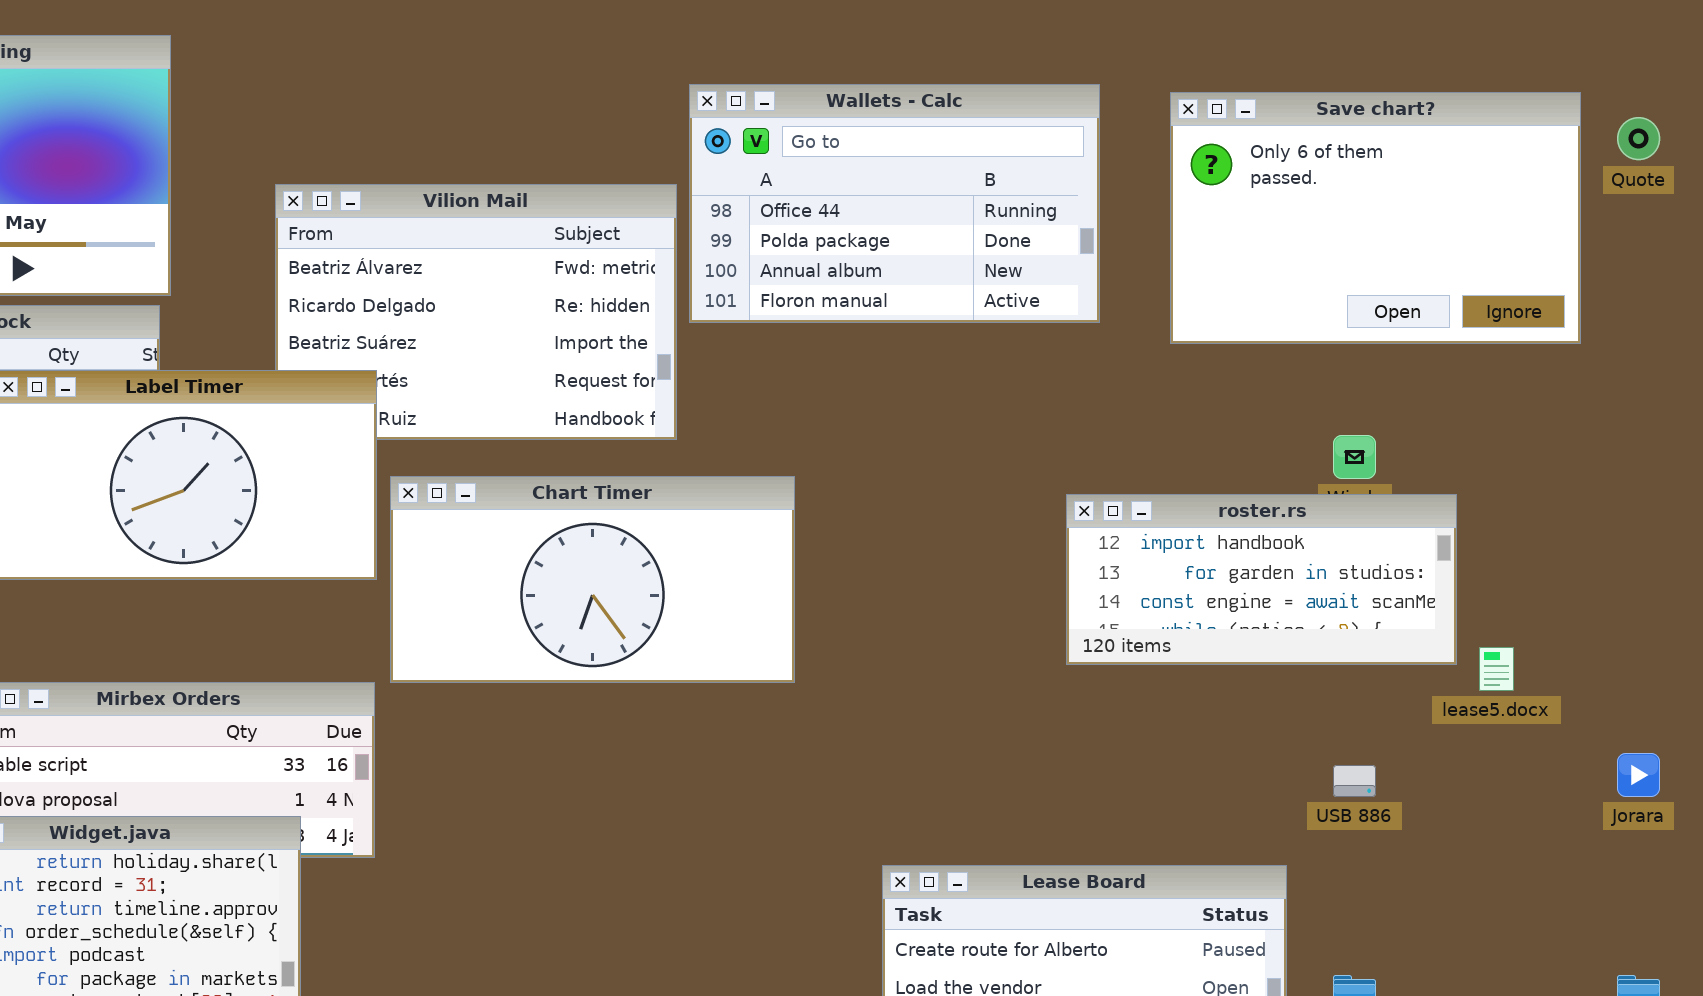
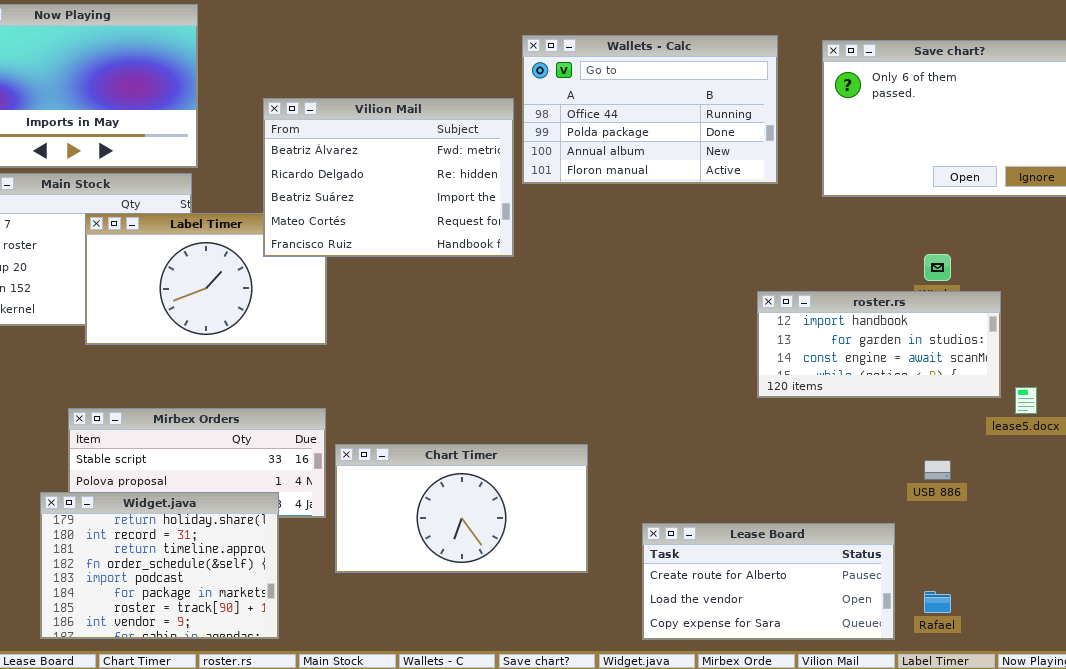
Vilion Mail: [275,184,677,440] -> [263,98,514,257], raised
Chart Timer: [390,476,795,683] -> [335,444,588,573], moved

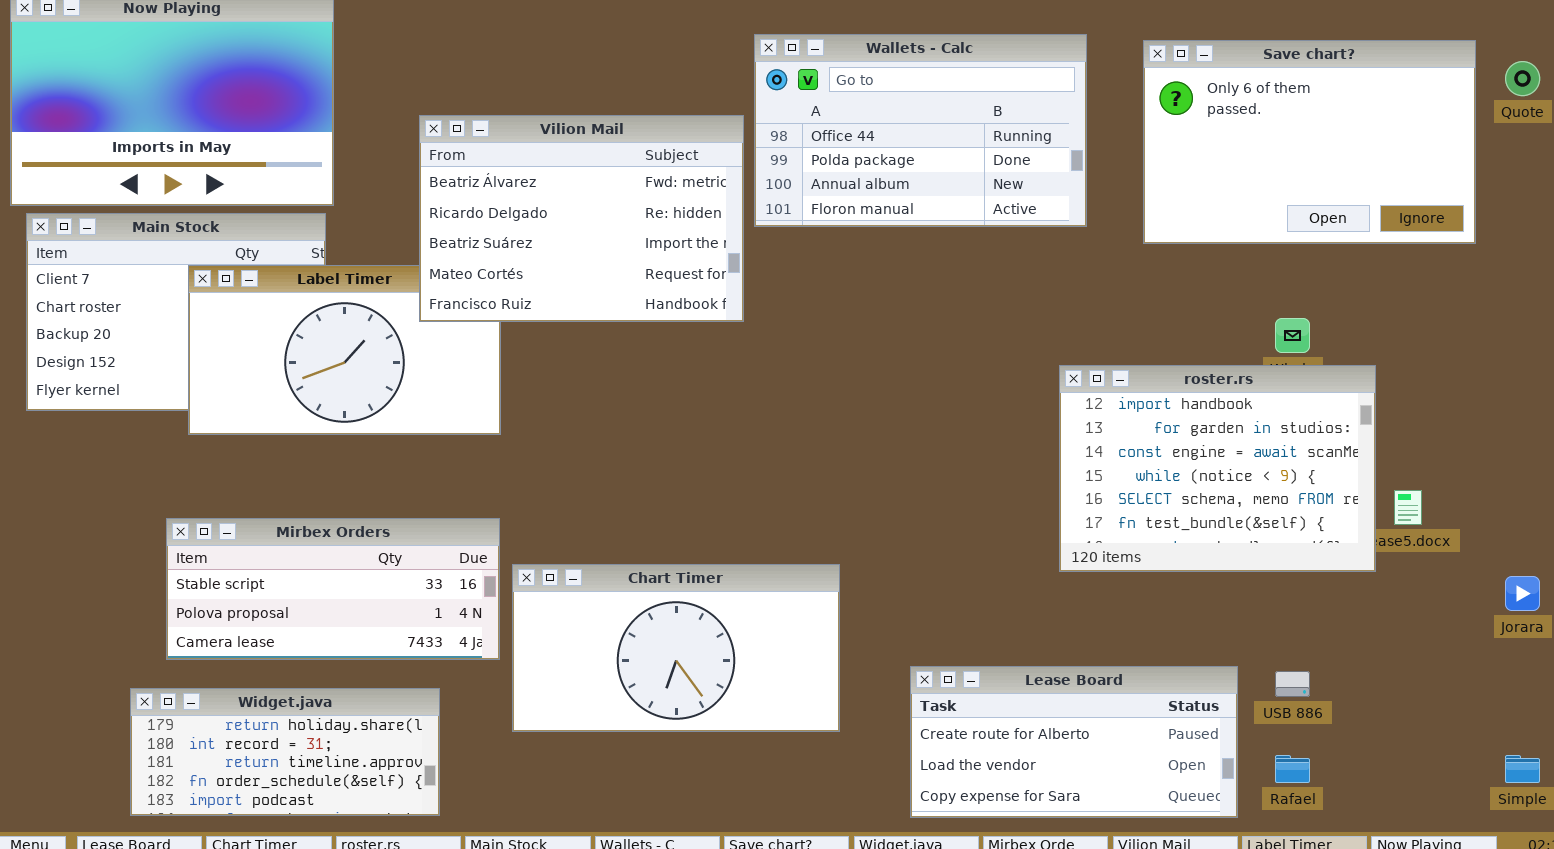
roster.rs: [757,291,1001,398] -> [1059,365,1376,572], resized
USB 886: [924,460,951,480] -> [1275,671,1310,697], moved
Widget.java: [40,492,279,639] -> [130,688,440,816], resized

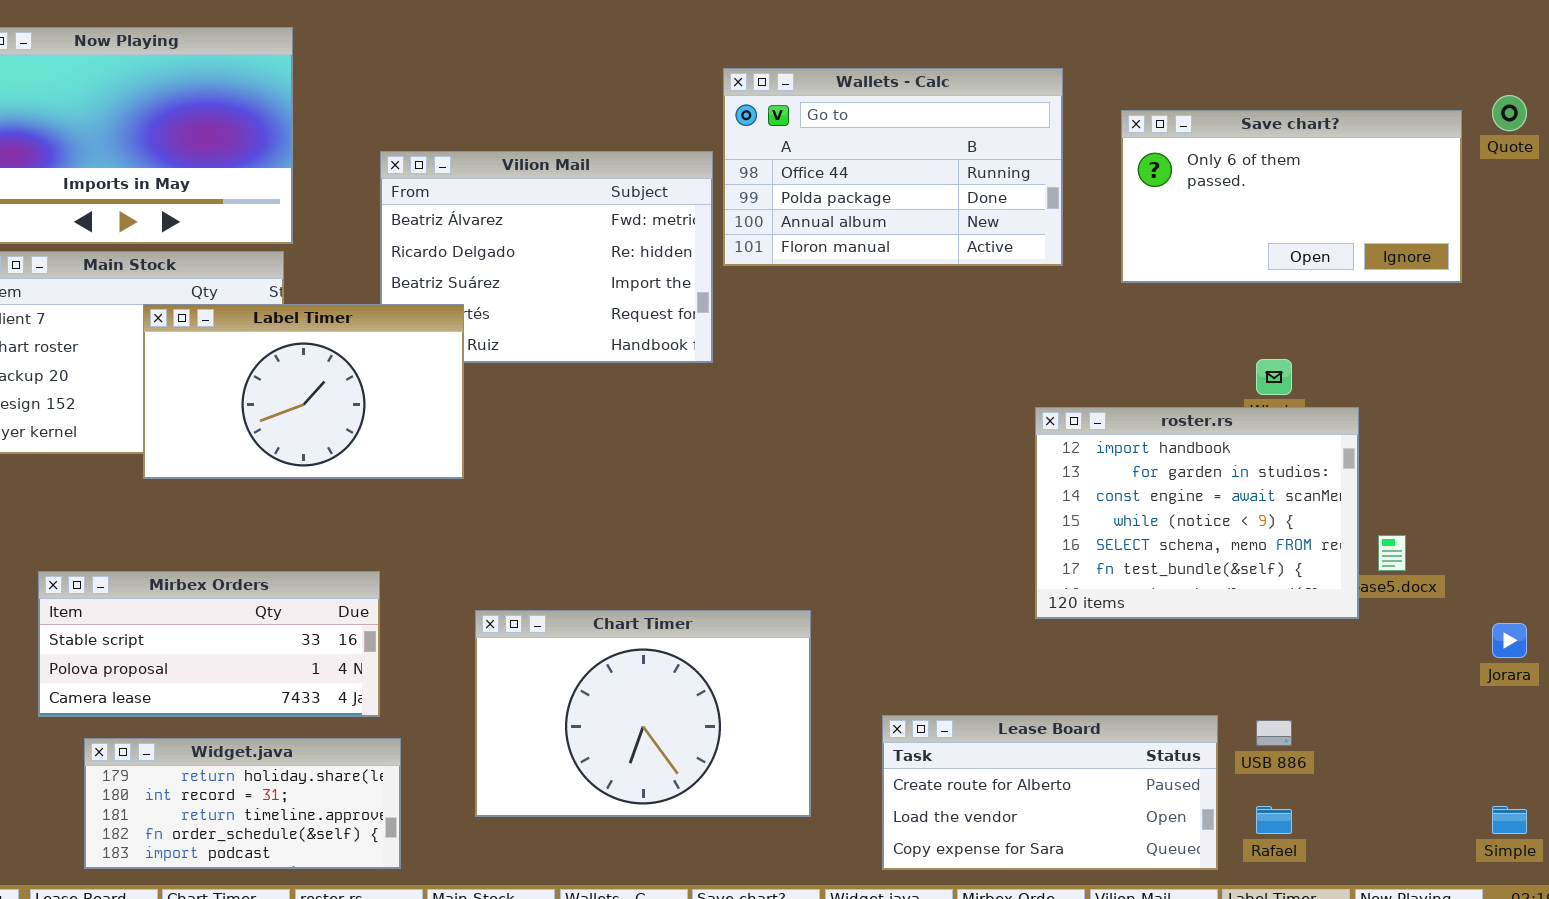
Save chart?: [1143,40,1476,244] -> [1121,110,1462,283], resized
Label Timer: [188,265,501,435] -> [143,304,464,479], raised
Mirbex Orders: [166,518,500,660] -> [38,571,380,717], moved
Chart Timer: [512,564,840,732] -> [475,610,811,817], resized

